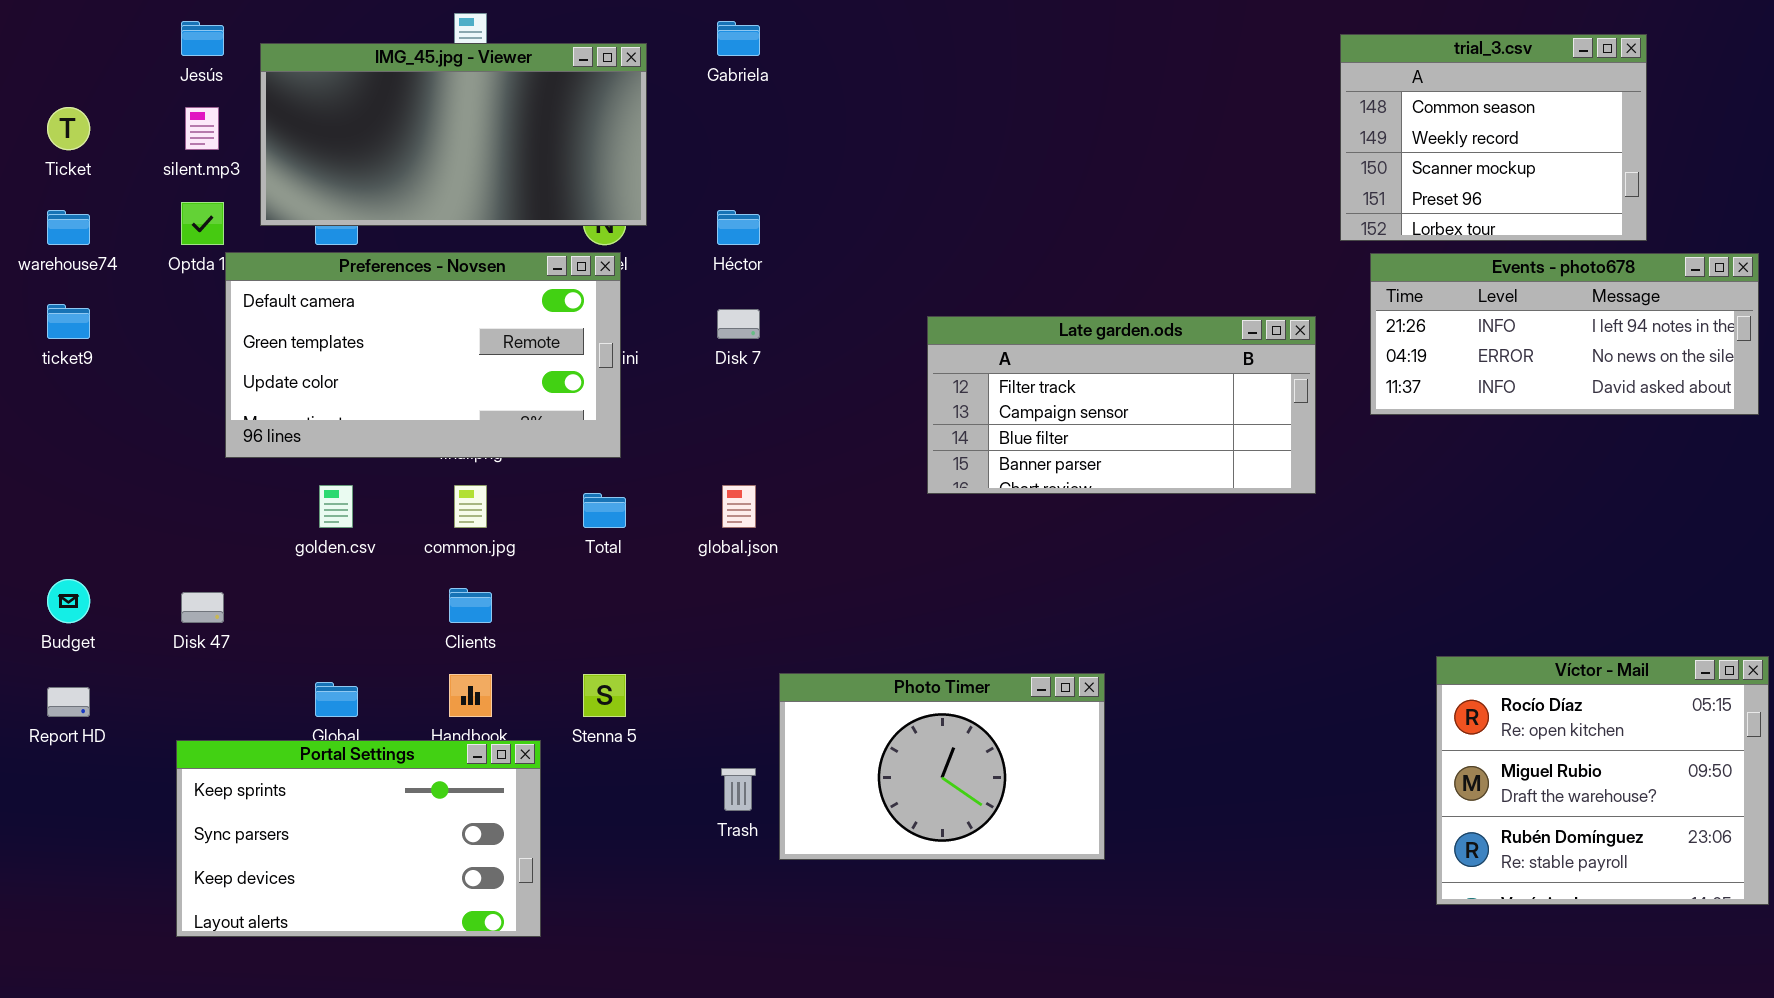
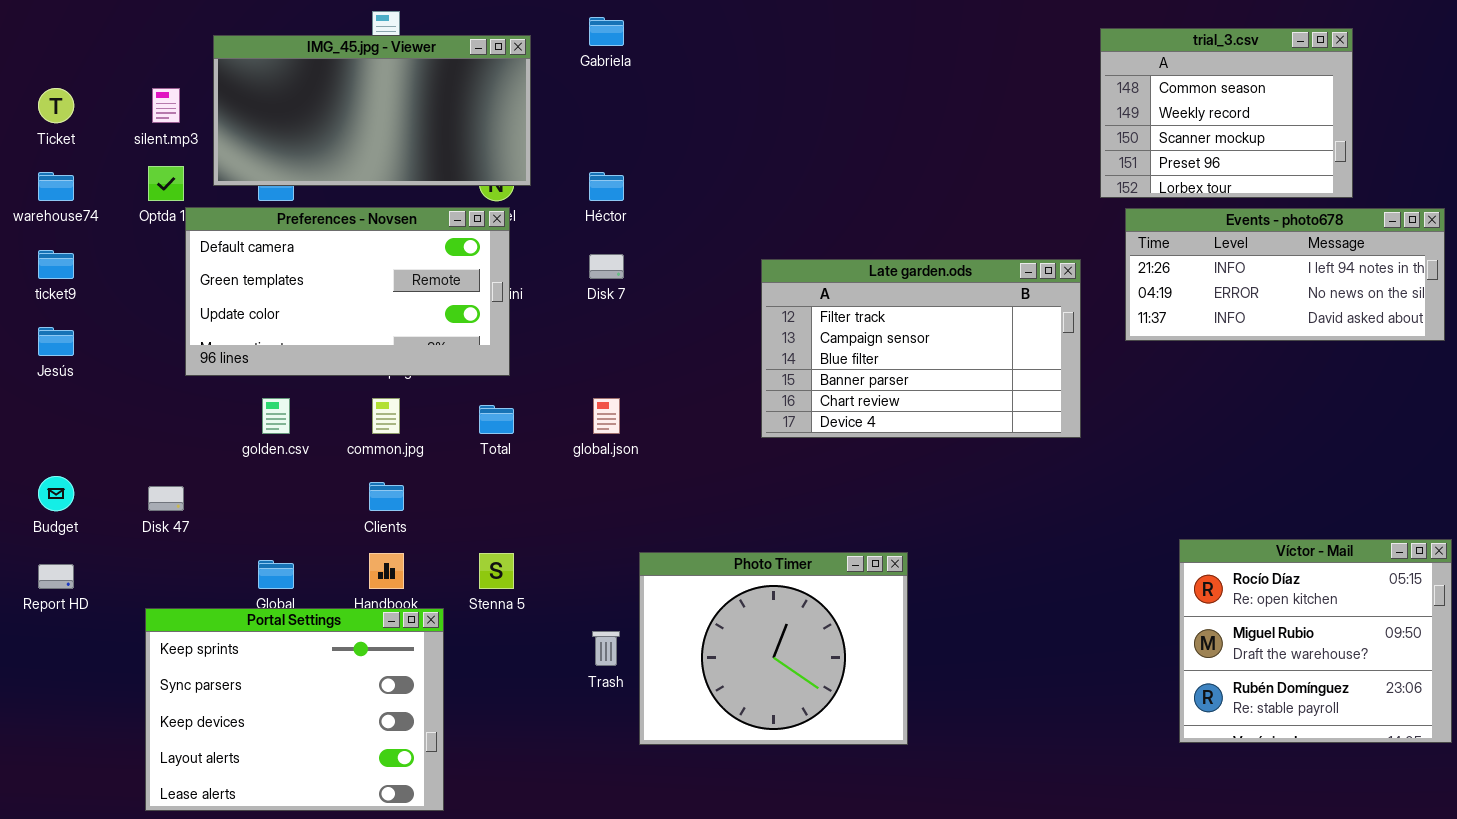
Jesús: [181,21,224,56] -> [38,327,74,356], moved
Late garden.ods: [927,316,1316,494] -> [761,259,1081,438], resized
Photo Timer: [779,673,1105,860] -> [639,552,908,745], resized
Portal Settings: [176,740,541,937] -> [145,608,444,811], resized

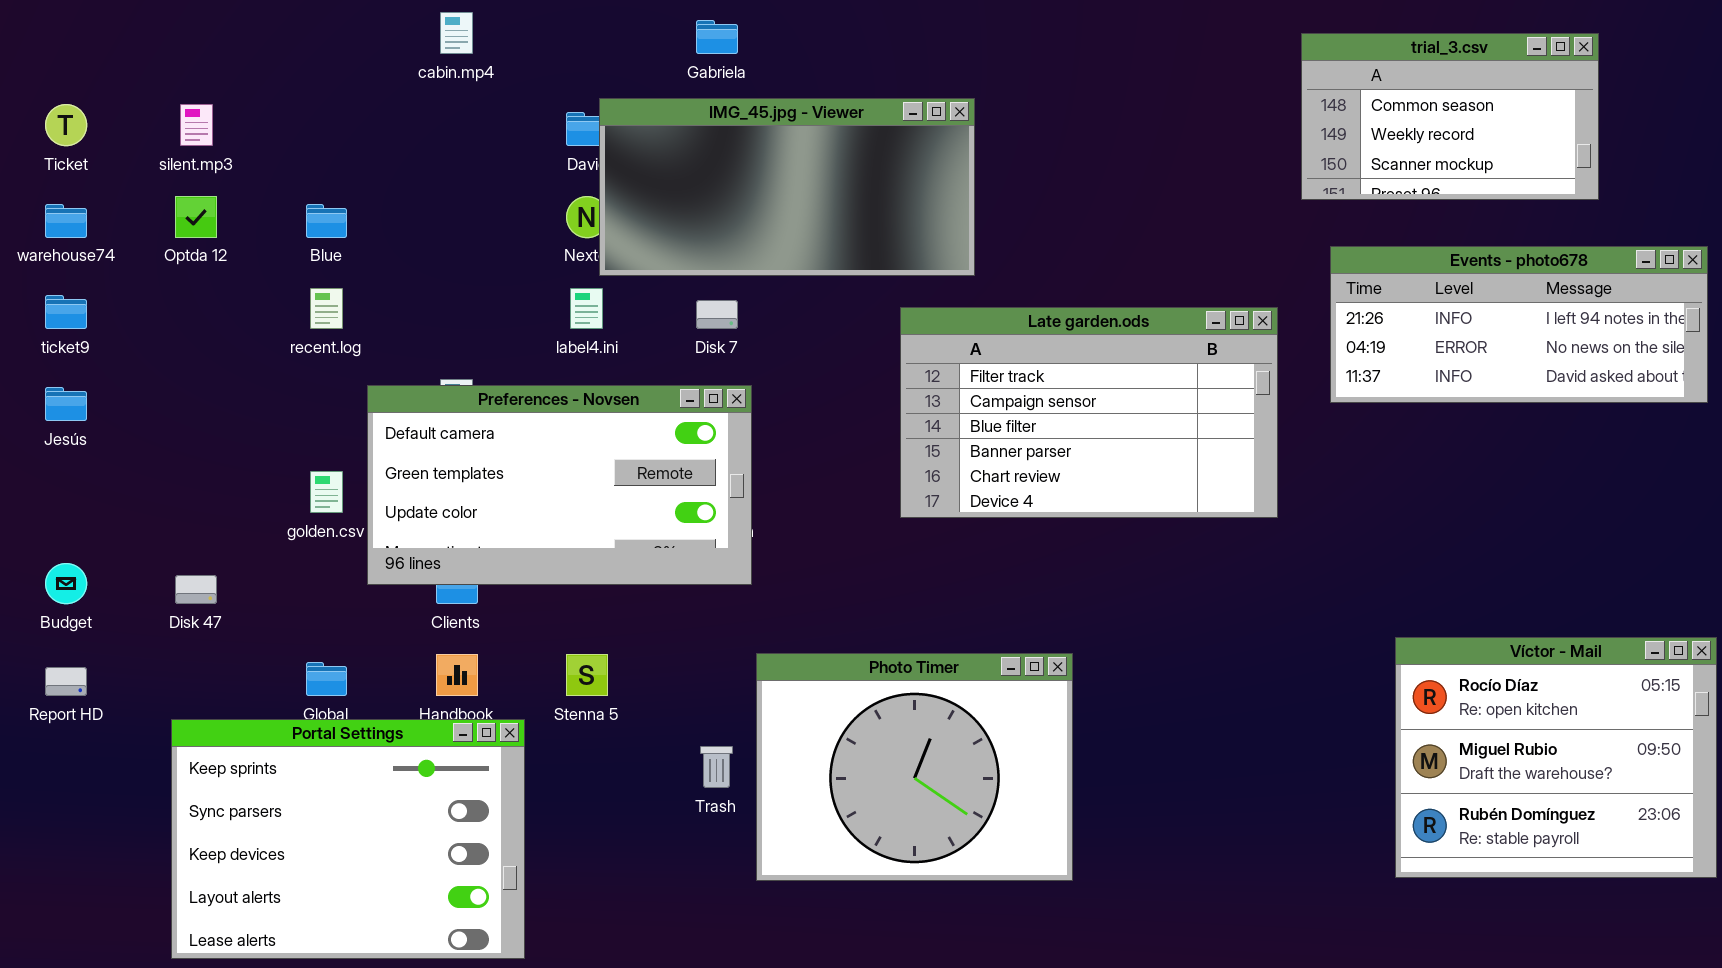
trial_3.csv: [1100,28,1353,198] -> [1301,33,1599,200], resized
IMG_45.jpg - Viewer: [213,35,531,186] -> [599,98,975,276], moved
Preferences - Novsen: [185,207,510,376] -> [367,385,752,585], moved

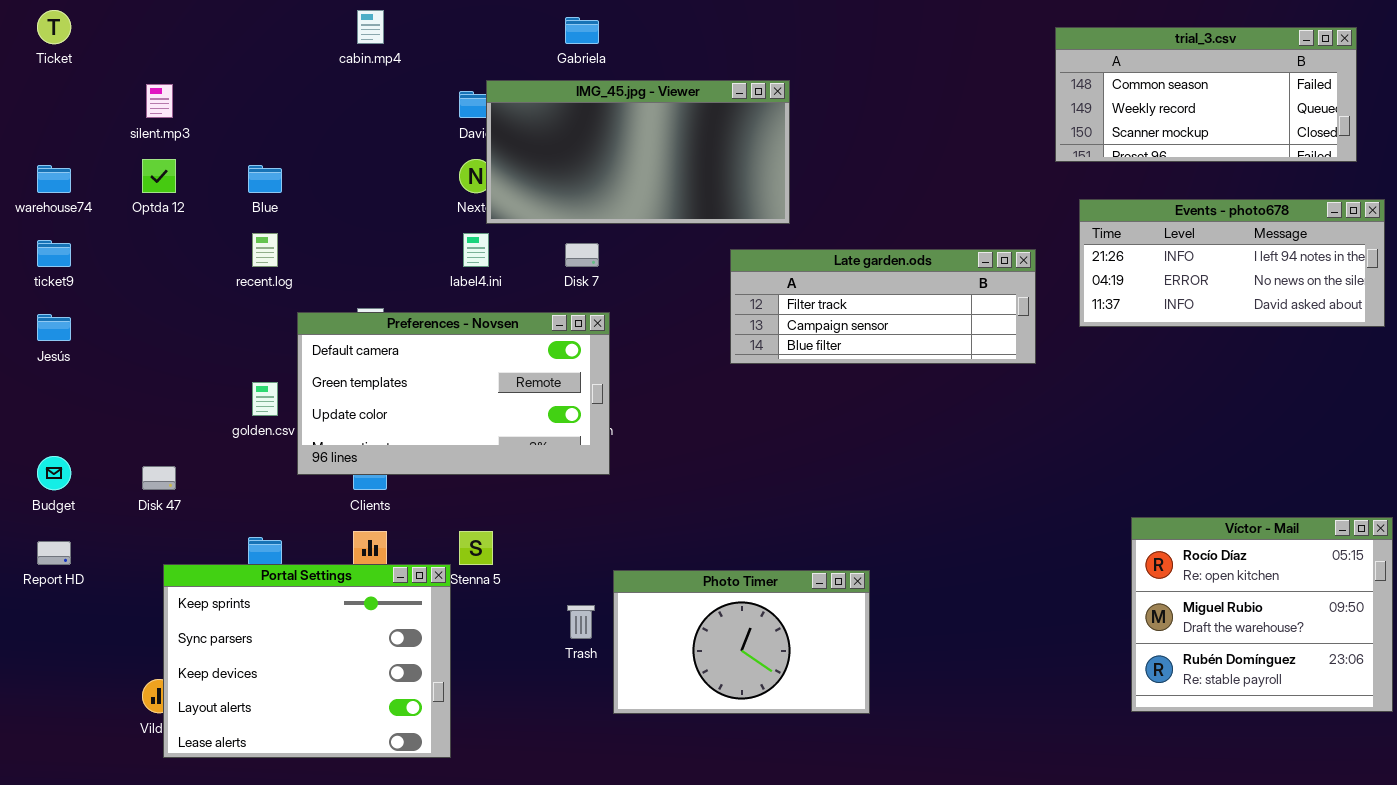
trial_3.csv: [1301,33,1599,200] -> [1055,27,1357,162], resized
Ticket: [45,104,87,146] -> [37,10,71,44], moved
Late garden.ods: [900,307,1278,518] -> [730,249,1036,364], resized
Photo Timer: [756,653,1073,881] -> [613,570,870,714], resized
Portal Settings: [171,719,525,959] -> [163,564,451,758], moved

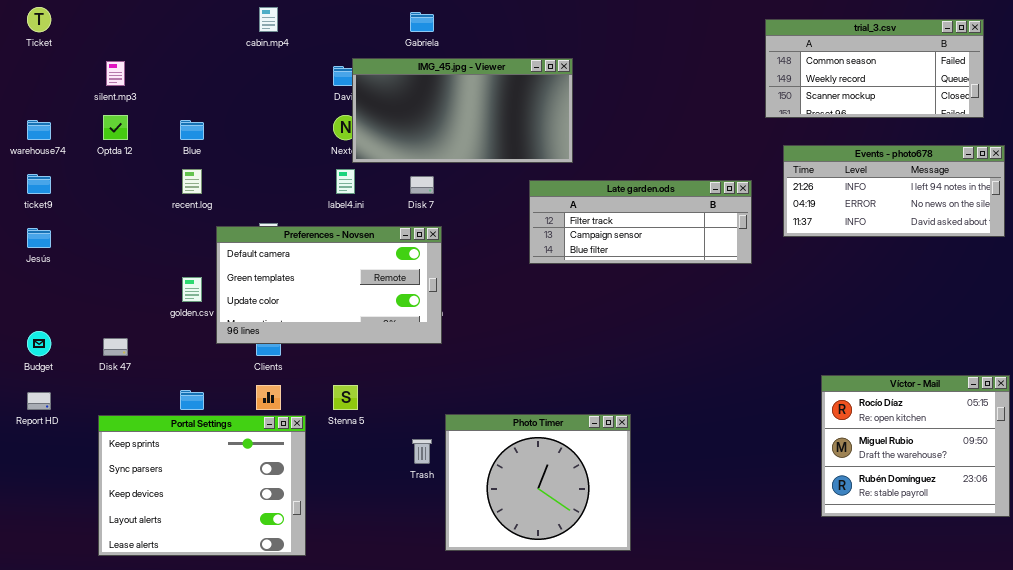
Portal Settings: [163,564,451,758] -> [98,415,306,556], moved
Photo Timer: [613,570,870,714] -> [445,414,631,551], resized

